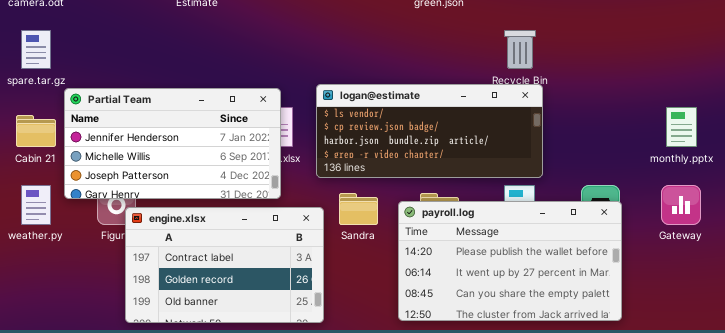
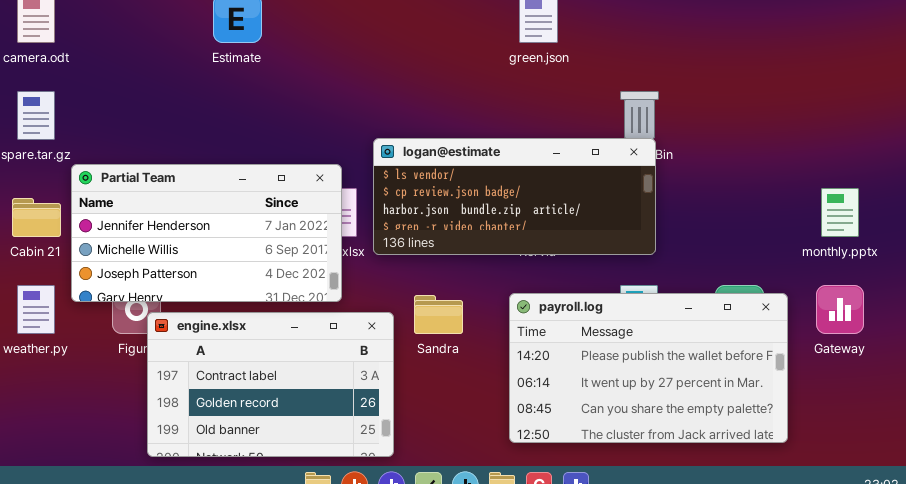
logan@estimate: [316,84,543,178] -> [373,138,656,255], moved
payroll.log: [398,201,622,321] -> [509,293,788,443], moved

